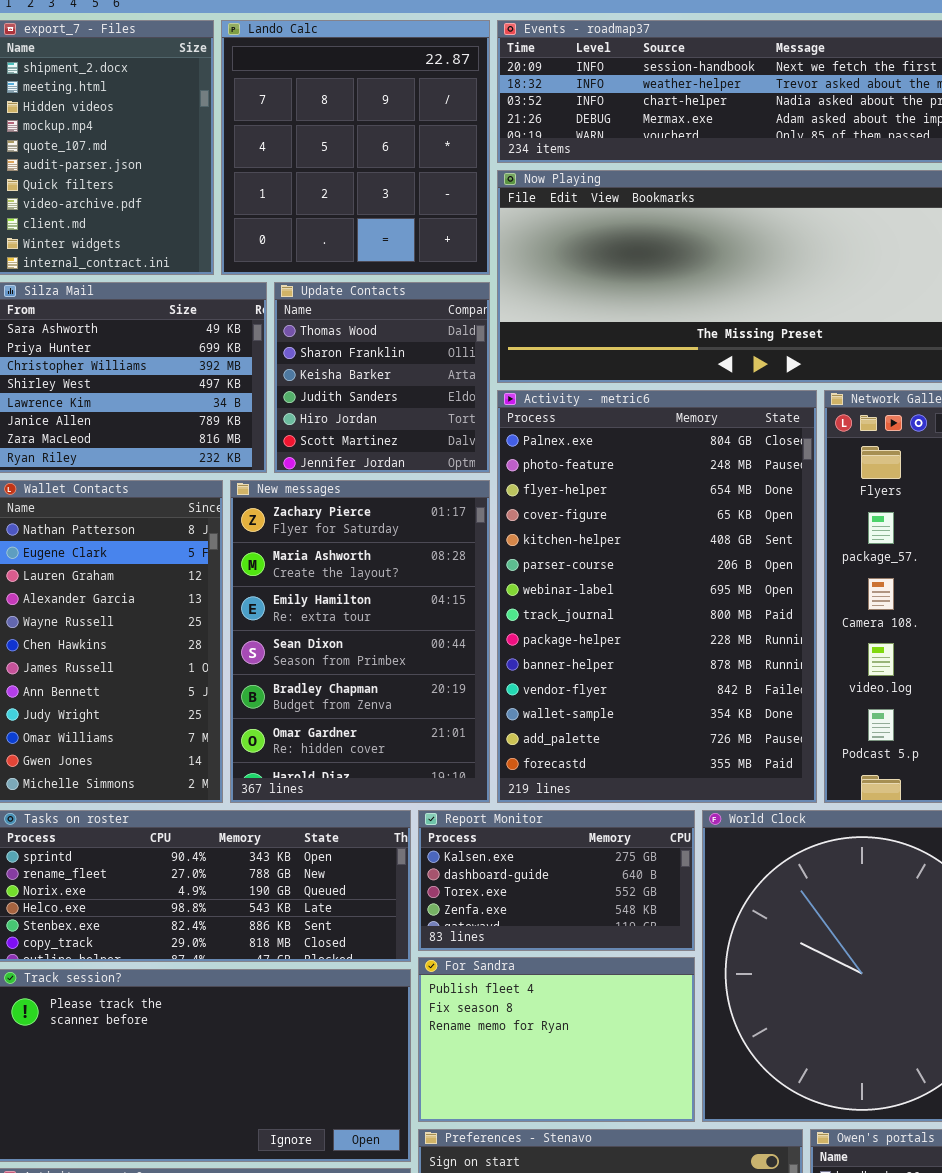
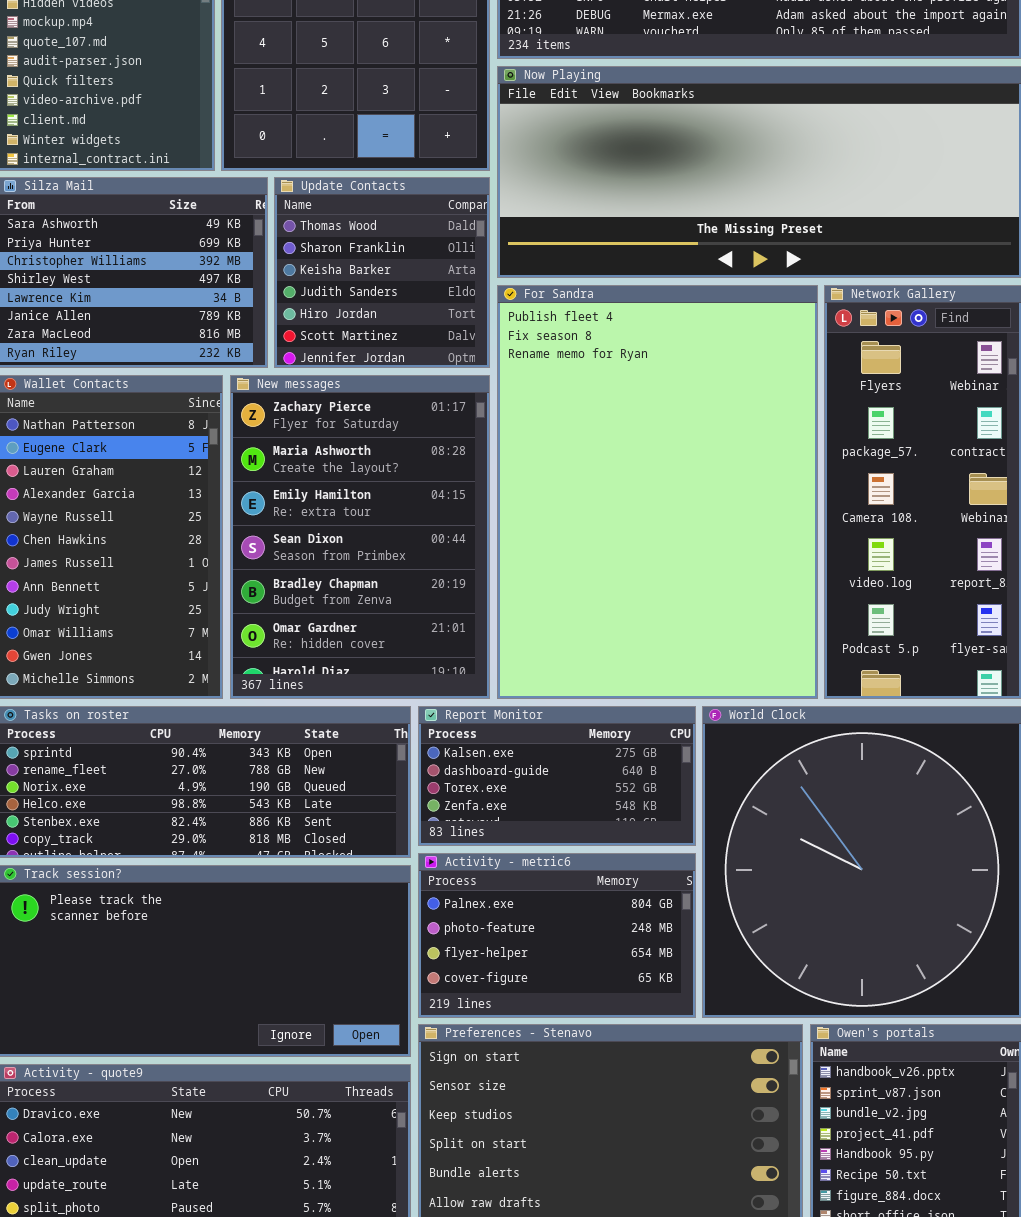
Activity - metric6: [497,390,817,803] -> [418,853,696,1018], moved, resized
For Sandra: [418,957,695,1122] -> [497,285,818,699], moved, resized

